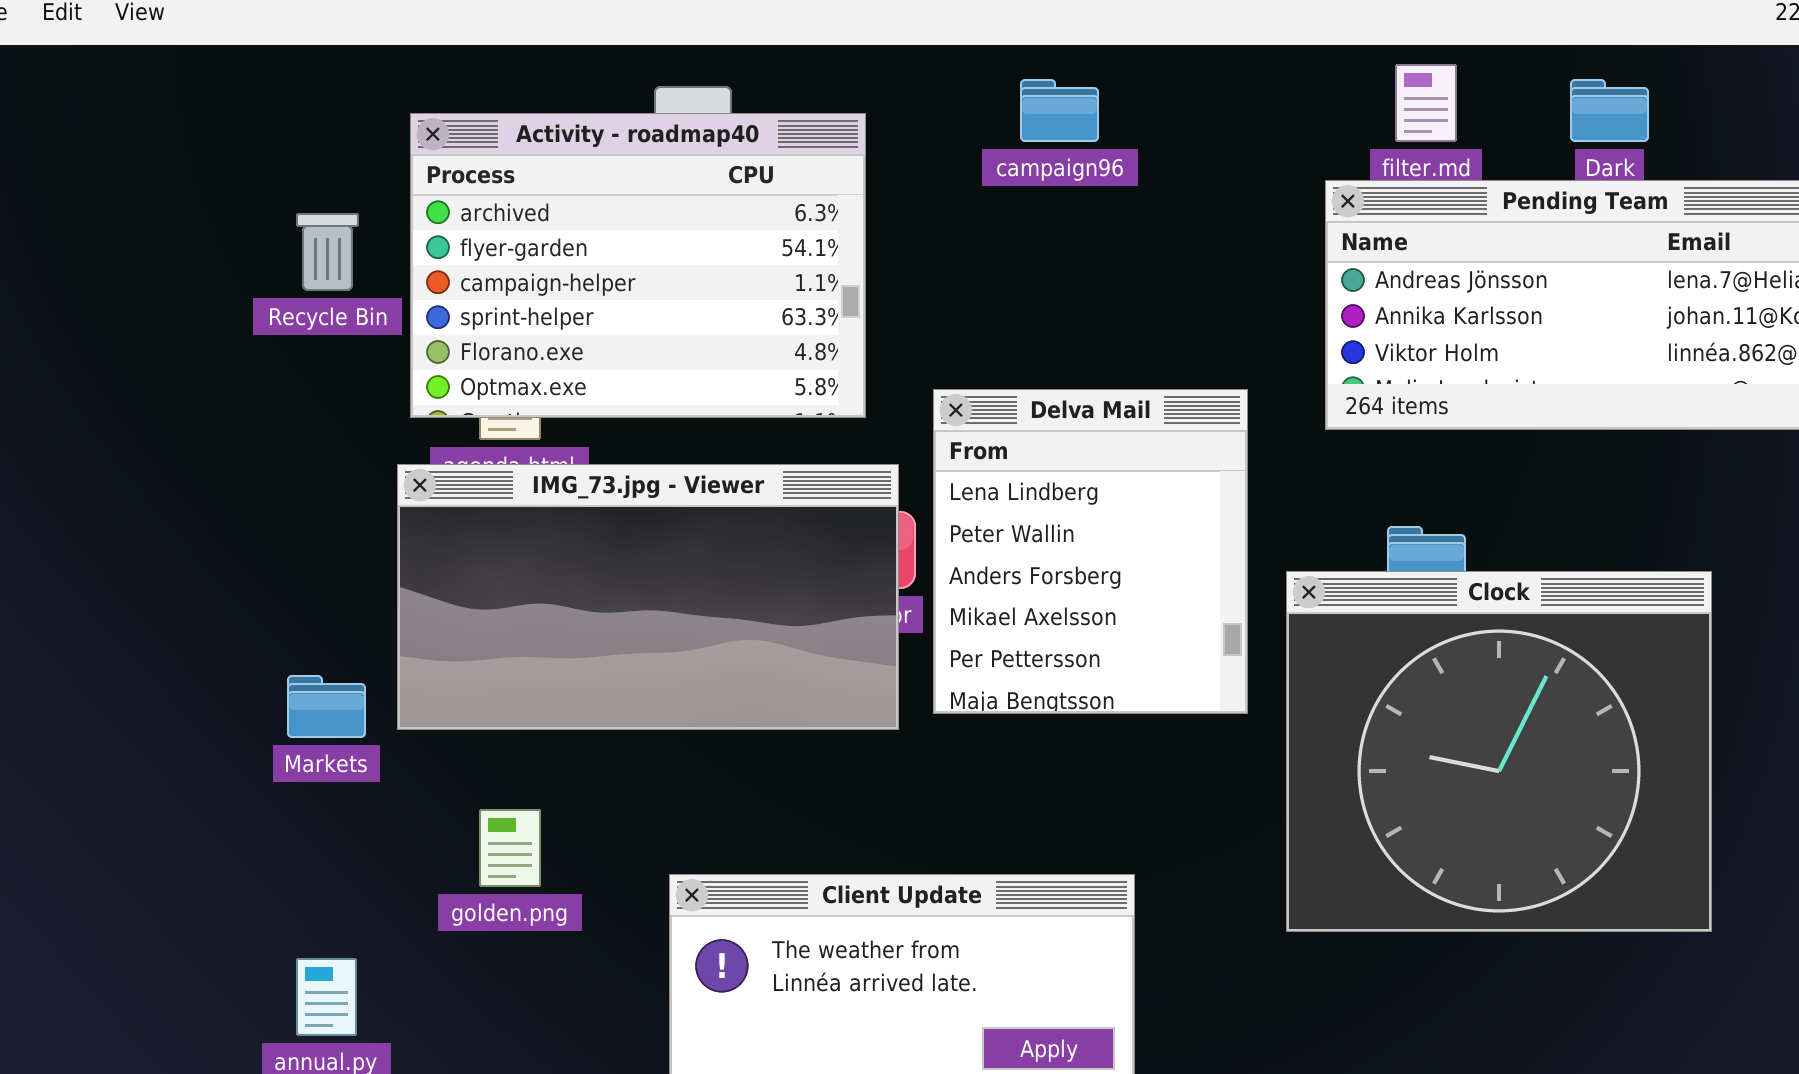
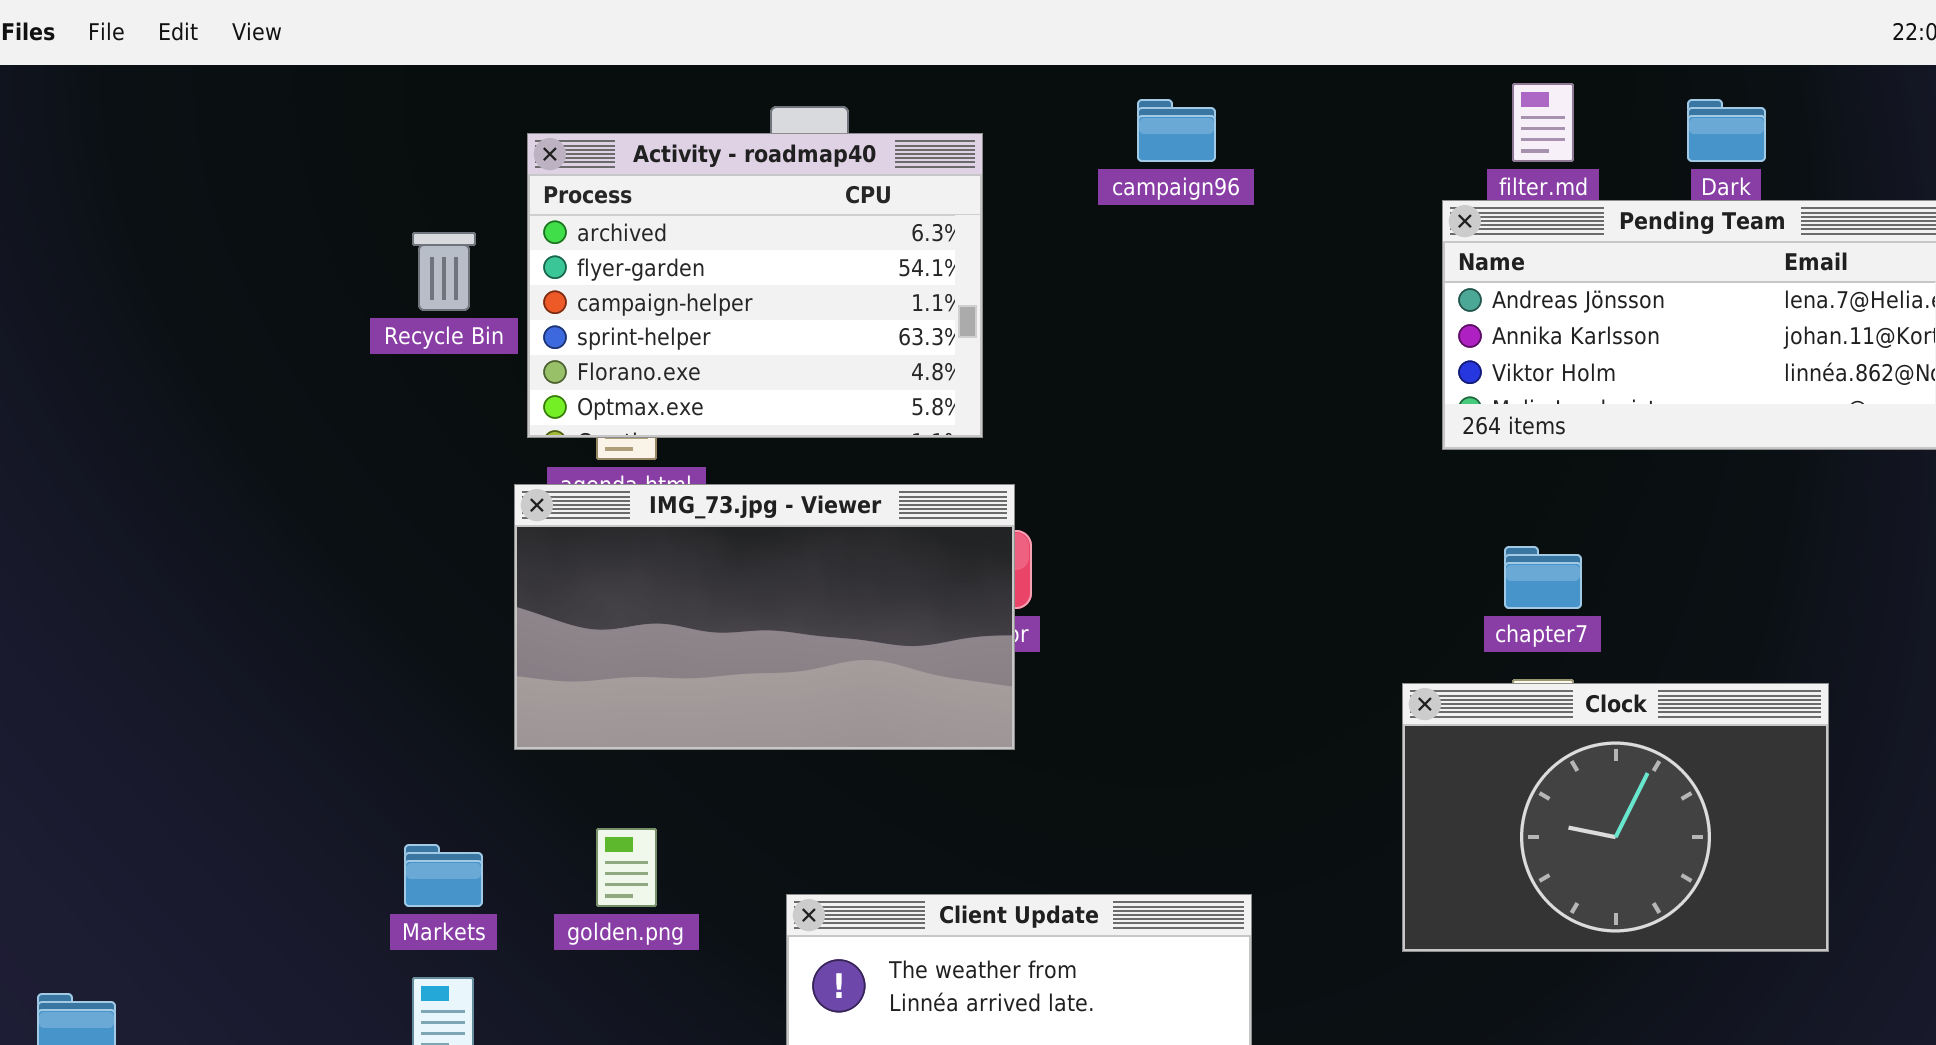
Delva Mail: [933,389,1248,714] -> none, closed
Clock: [1286,571,1712,932] -> [1402,683,1829,952], resized
Markets: [287,675,366,738] -> [404,844,483,907], moved

